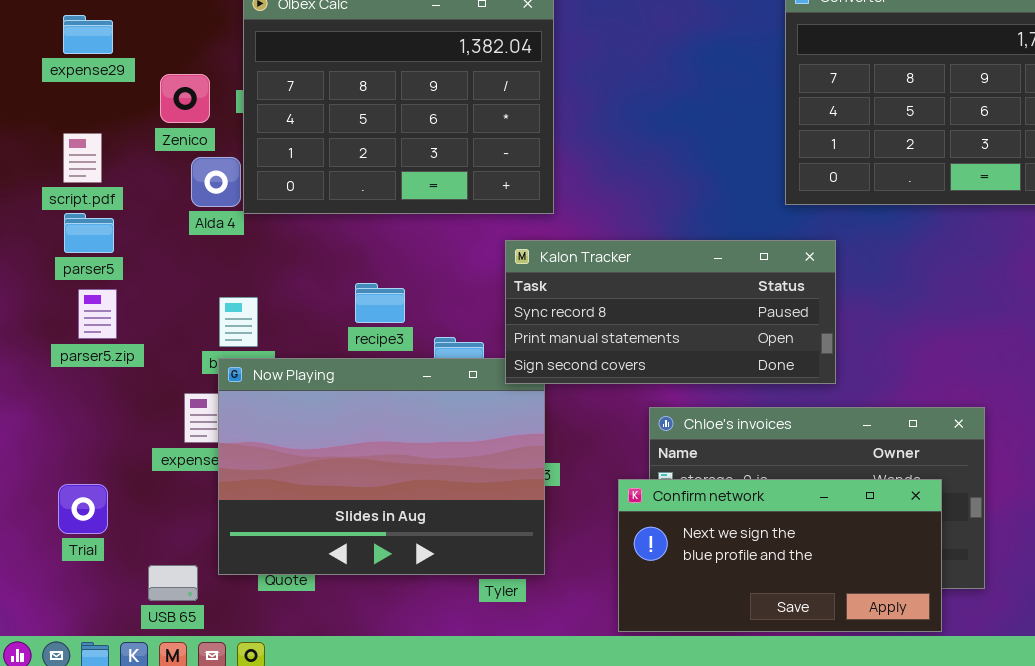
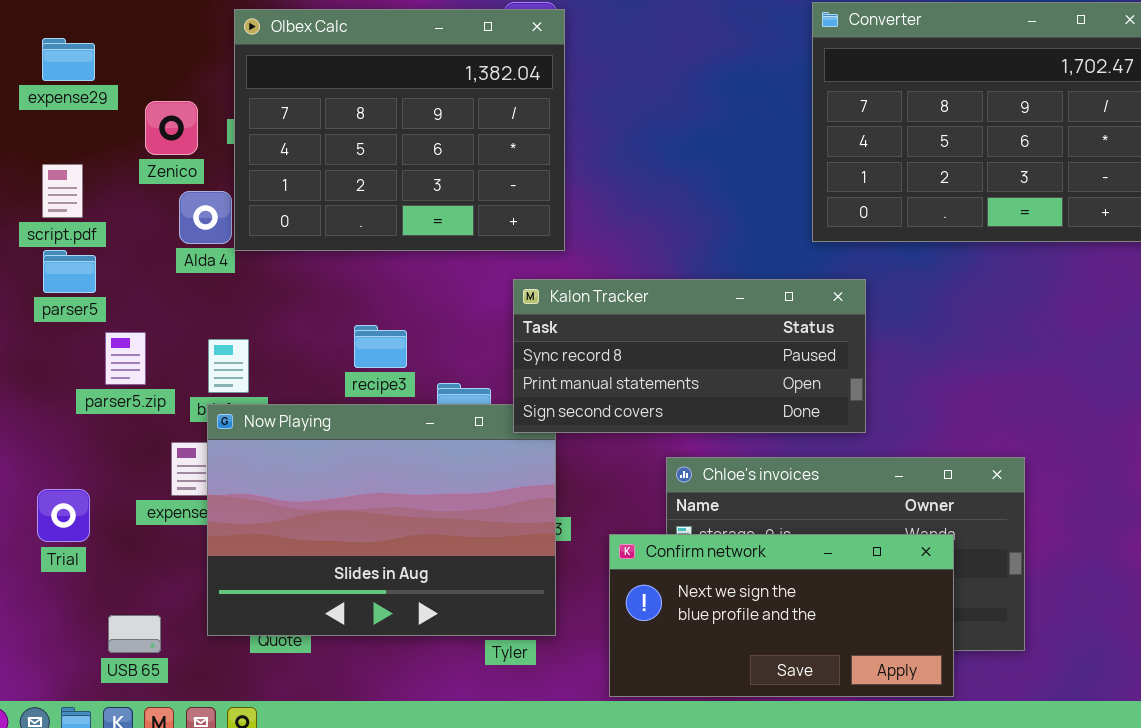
parser5.zip: [78,289,117,339] -> [105,332,146,385], moved
Confirm network: [618,479,942,632] -> [609,534,954,697], moved
Trial: [58,484,108,534] -> [37,489,90,542], moved
USB 65: [148,565,198,601] -> [108,615,161,653], moved

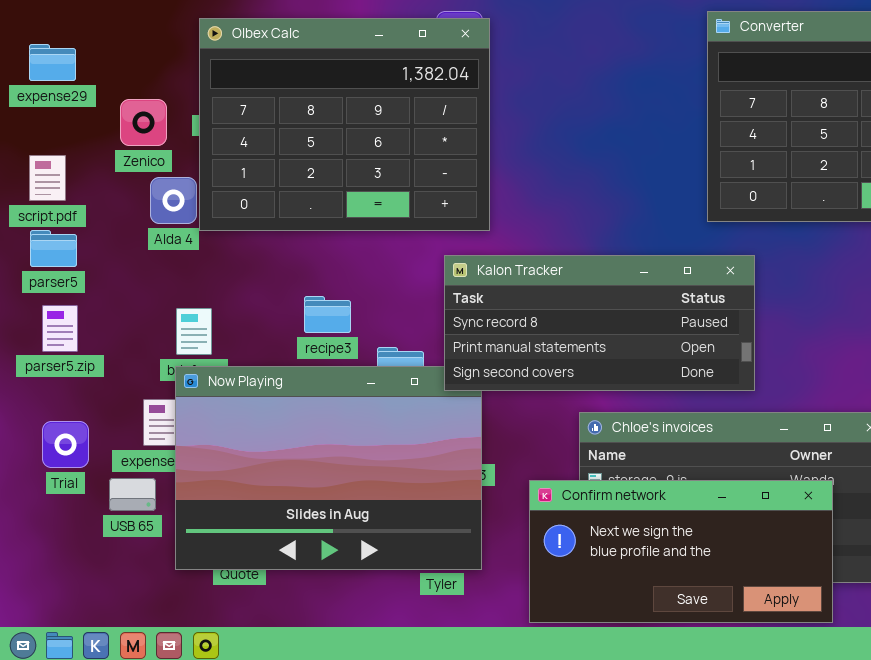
parser5.zip: [105,332,146,385] -> [42,305,78,352], moved
Trial: [37,489,90,542] -> [42,421,89,468], moved
USB 65: [108,615,161,653] -> [109,478,156,511], moved

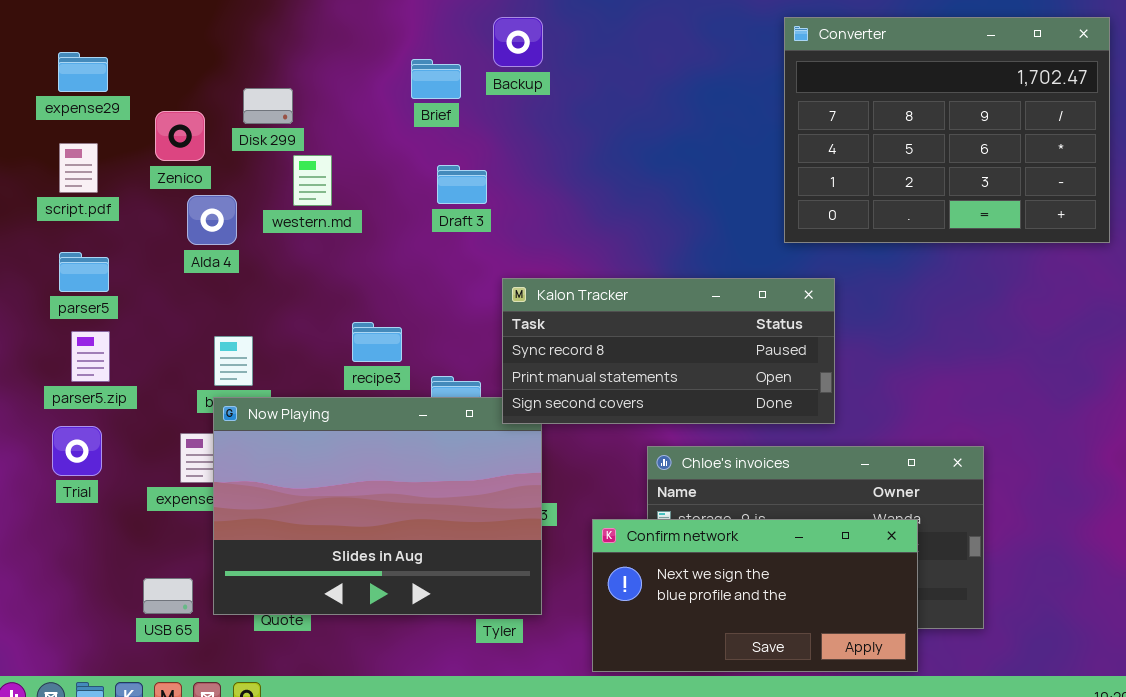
Olbex Calc: [199,18,490,231] -> none, closed
script.pdf: [29,155,66,201] -> [59,143,98,193], moved
Trial: [42,421,89,468] -> [52,426,102,476], moved
USB 65: [109,478,156,511] -> [143,578,193,614], moved

